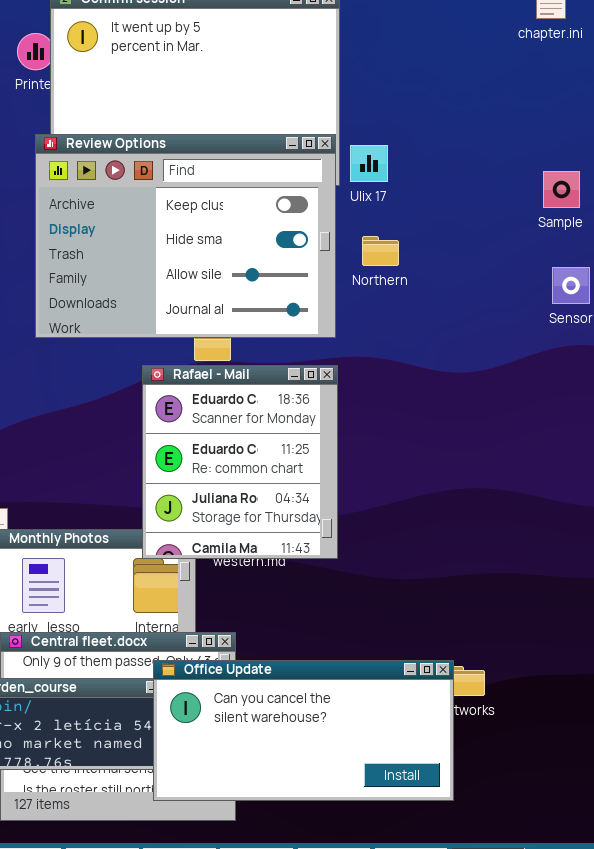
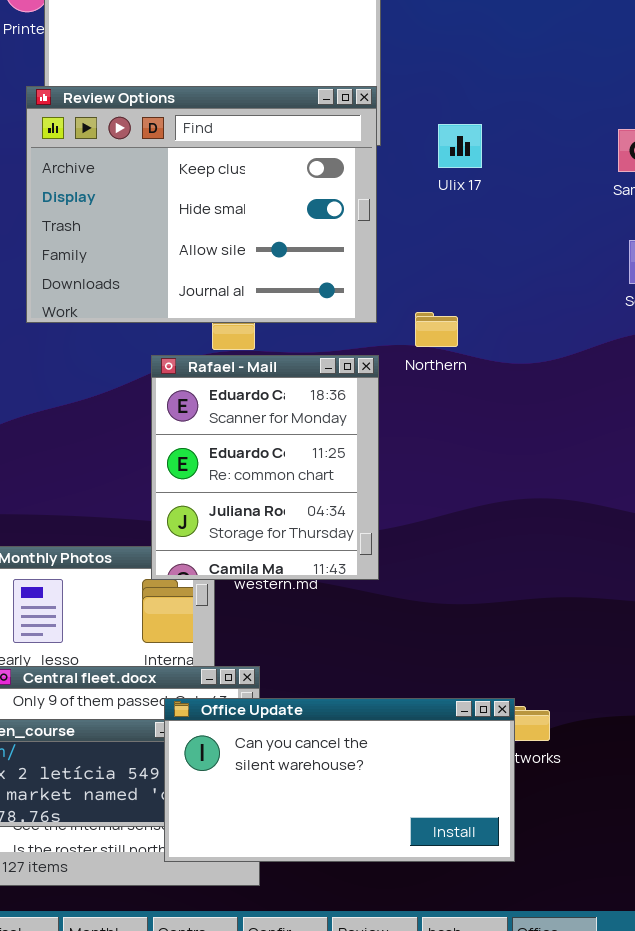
Ulix 17: [350,145,388,182] -> [438,124,482,168], moved
Northern: [362,236,399,266] -> [415,312,458,347], moved

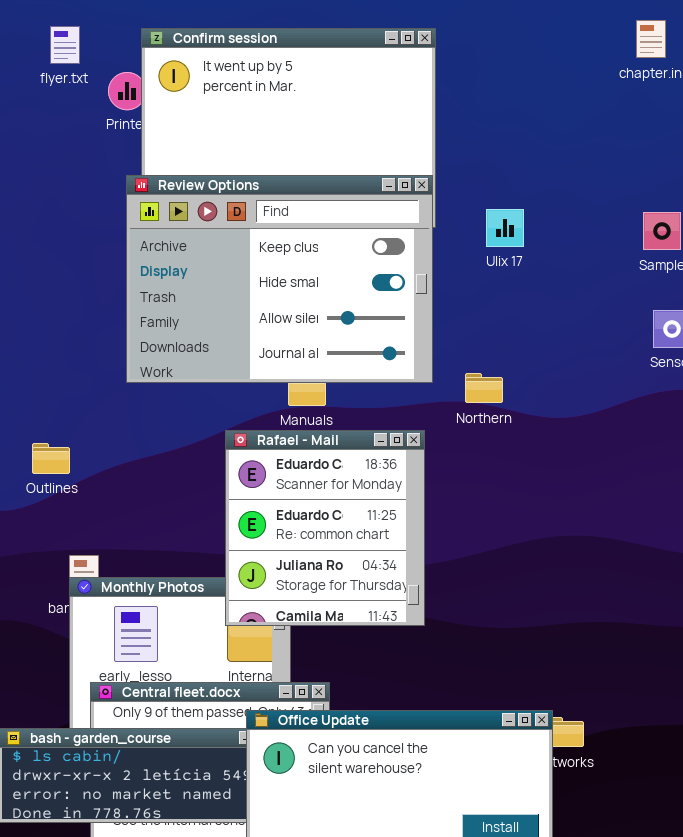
Rafael - Mail: [151,355,379,580] -> [225,430,425,626], moved

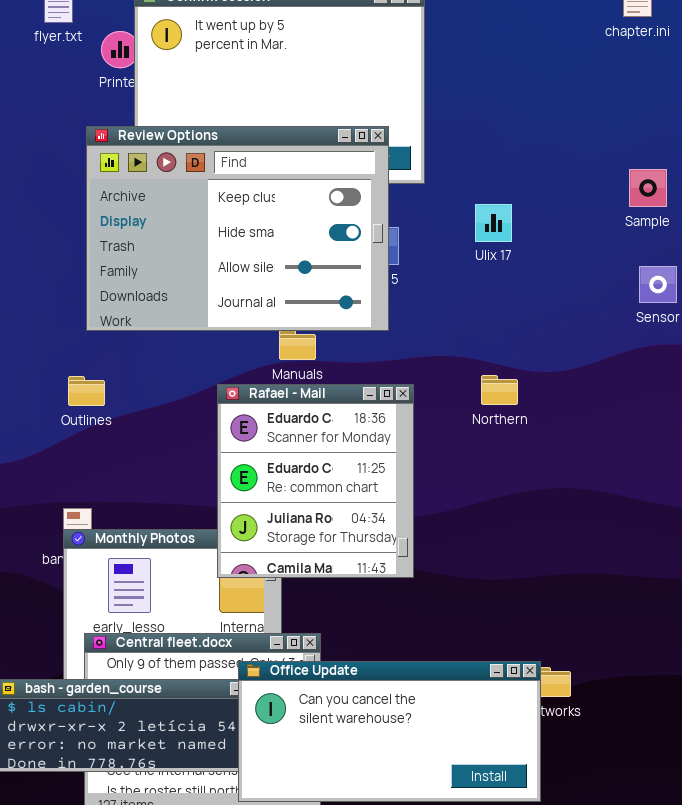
Review Options: [126,175,433,383] -> [86,126,389,331], moved
Ulix 17: [486,209,524,247] -> [475,204,512,242], moved
Northern: [465,373,503,403] -> [481,375,518,405], moved
Outlines: [32,443,70,474] -> [68,376,105,406], moved

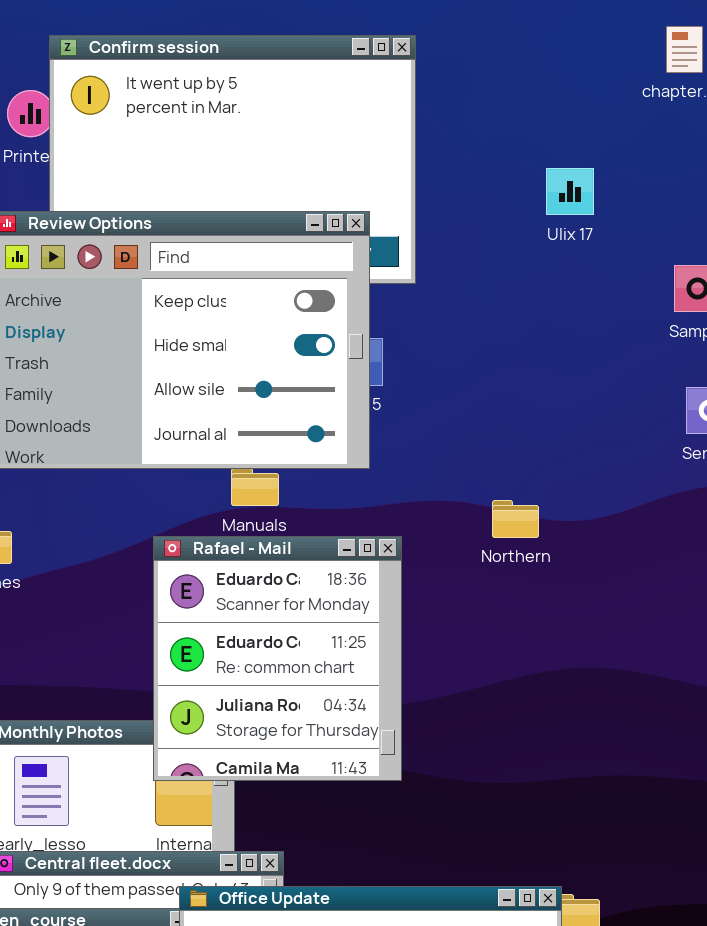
Ulix 17: [475,204,512,242] -> [546,168,594,215], moved
Northern: [481,375,518,405] -> [492,500,539,538], moved

